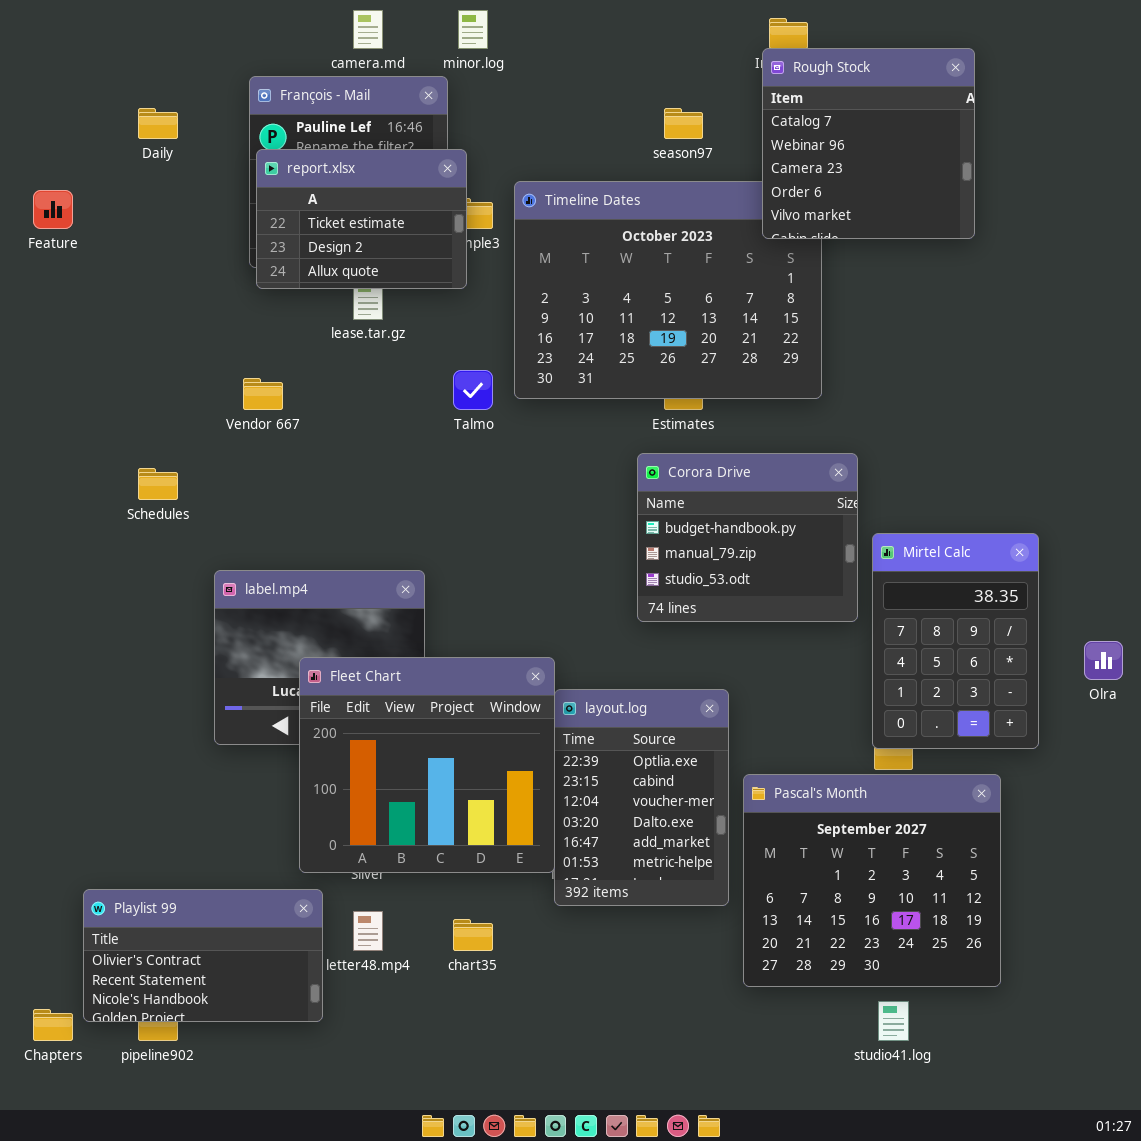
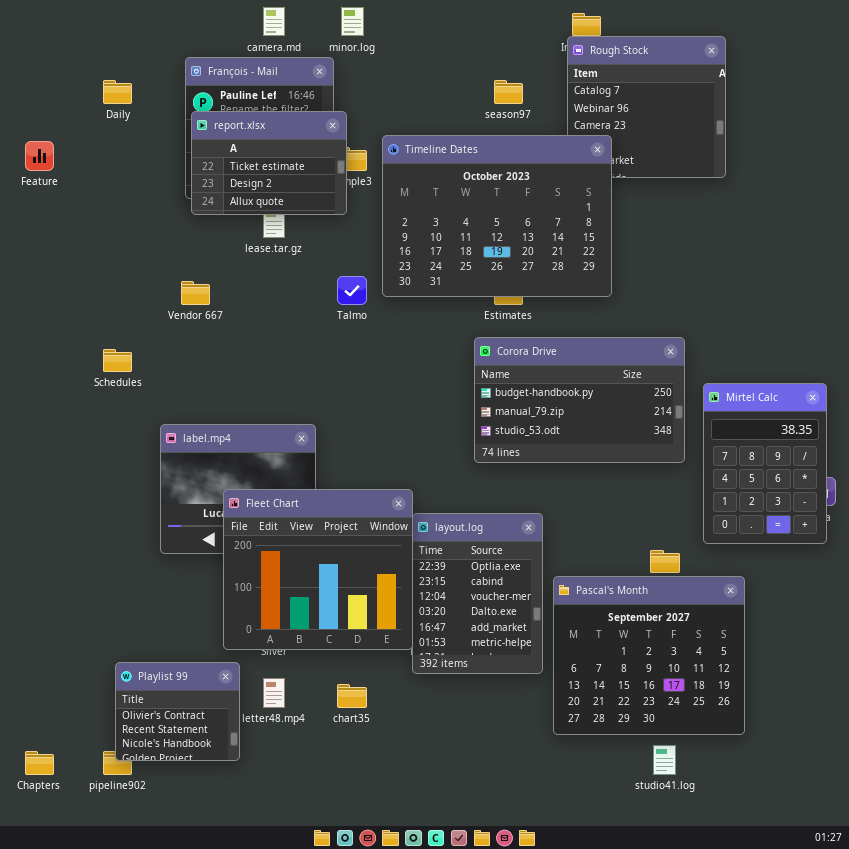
Timeline Dates: [514,181,822,399] -> [382,135,612,297], raised
Corora Drive: [637,453,858,622] -> [474,337,685,463], resized
Mirtel Calc: [872,533,1039,749] -> [703,383,827,544], moved
Playlist 99: [83,889,323,1022] -> [115,662,240,761], resized

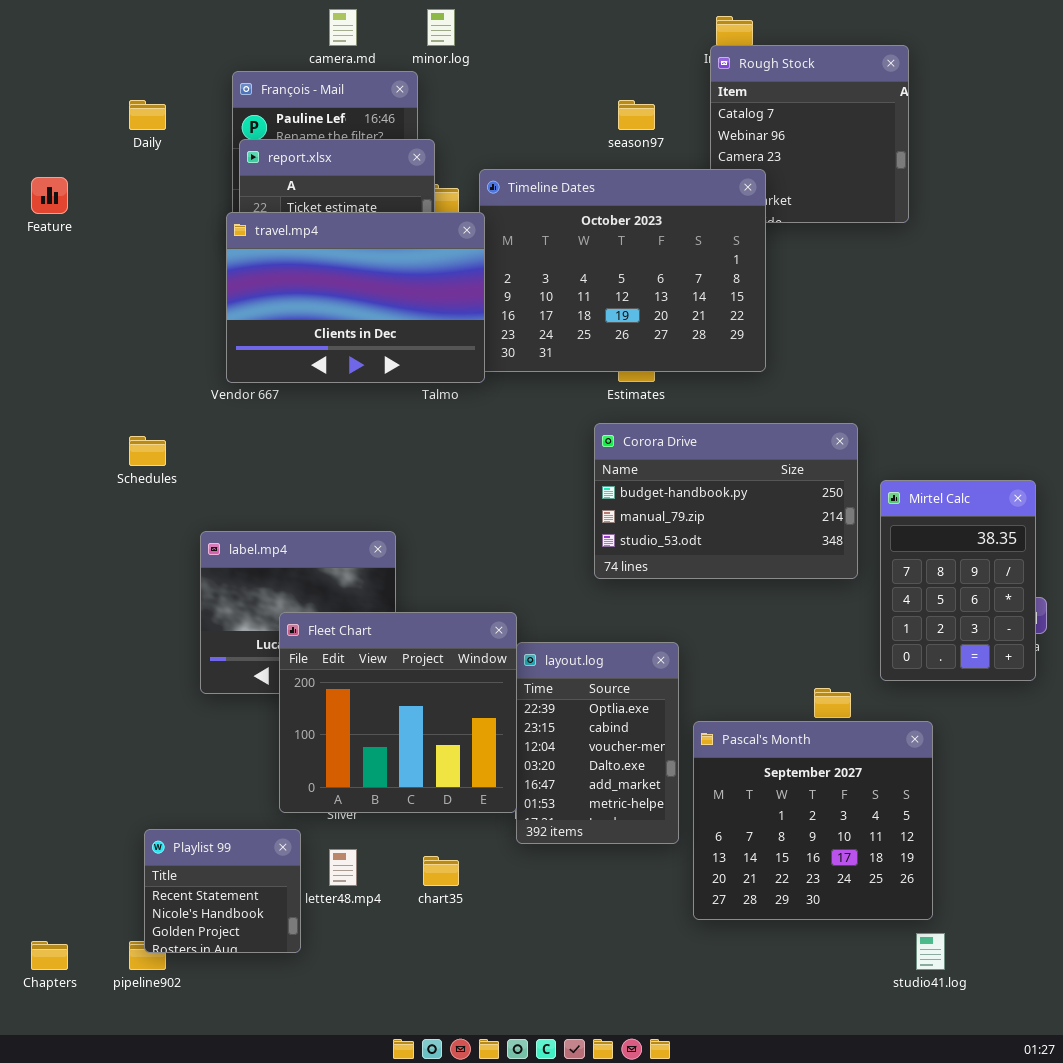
travel.mp4: none -> [226,212,485,383], opened
Playlist 99: [115,662,240,761] -> [144,829,301,953], scrolled down 1 row
studio41.log: [653,745,676,775] -> [916,933,945,970], moved

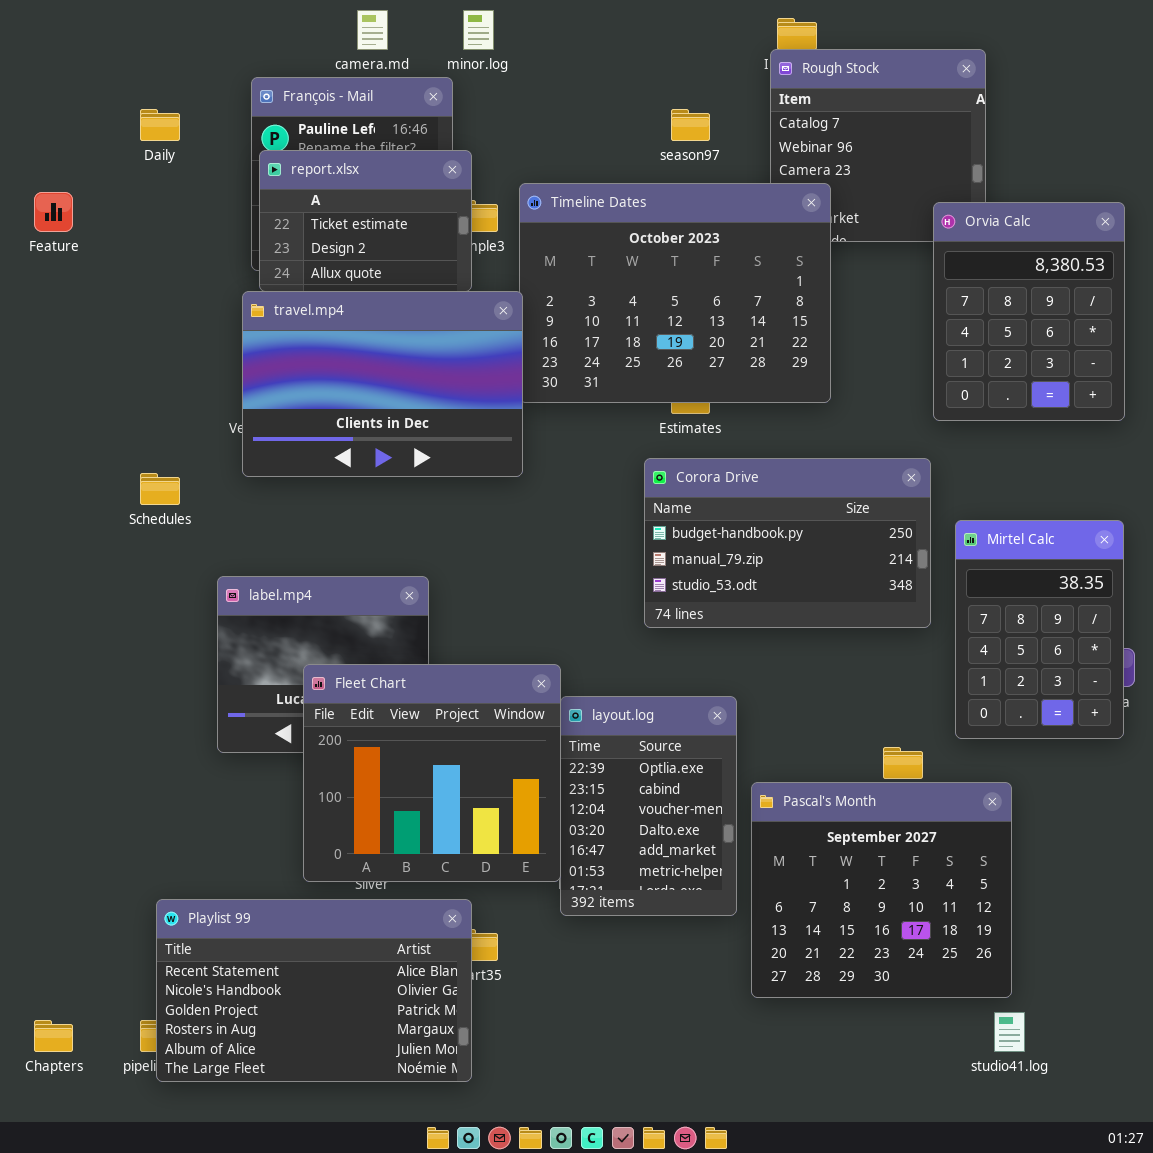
Orvia Calc: none -> [933,202,1125,421], opened
travel.mp4: [226,212,485,383] -> [242,291,523,477], moved
Playlist 99: [144,829,301,953] -> [156,899,472,1082], resized

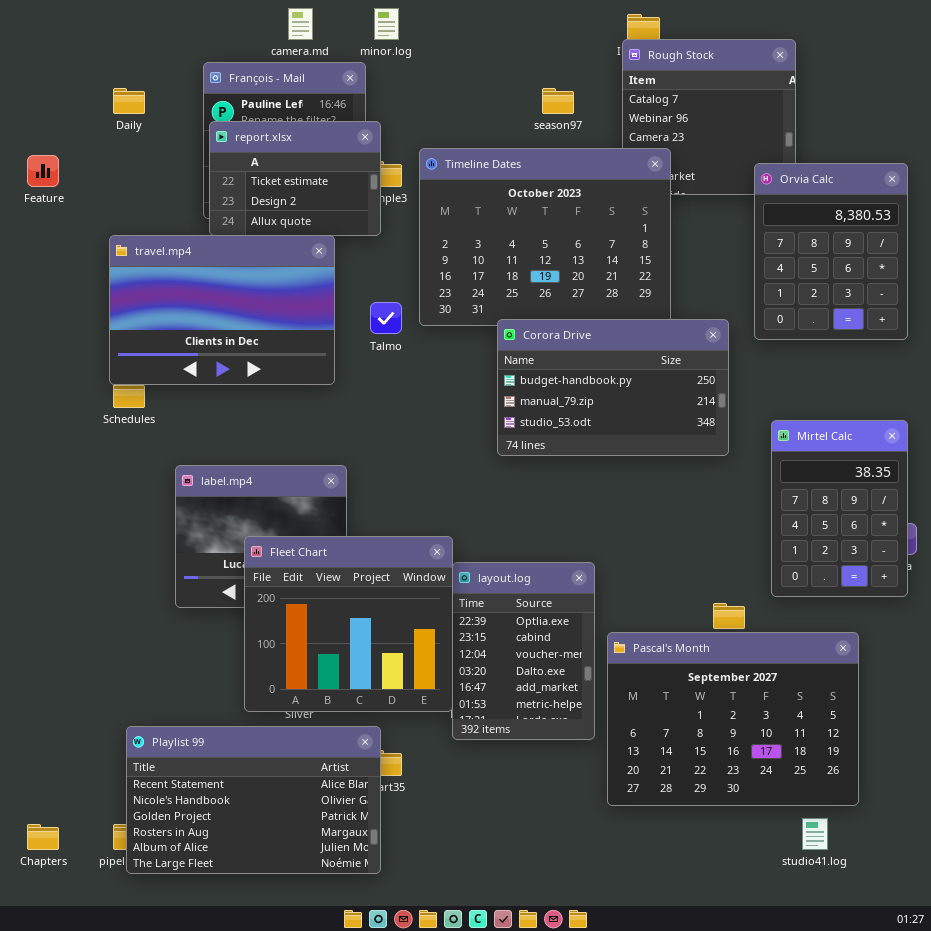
travel.mp4: [242,291,523,477] -> [109,235,335,385], moved
Corora Drive: [644,458,931,628] -> [497,319,729,456], moved
Pascal's Month: [751,782,1012,998] -> [607,632,859,806], resized

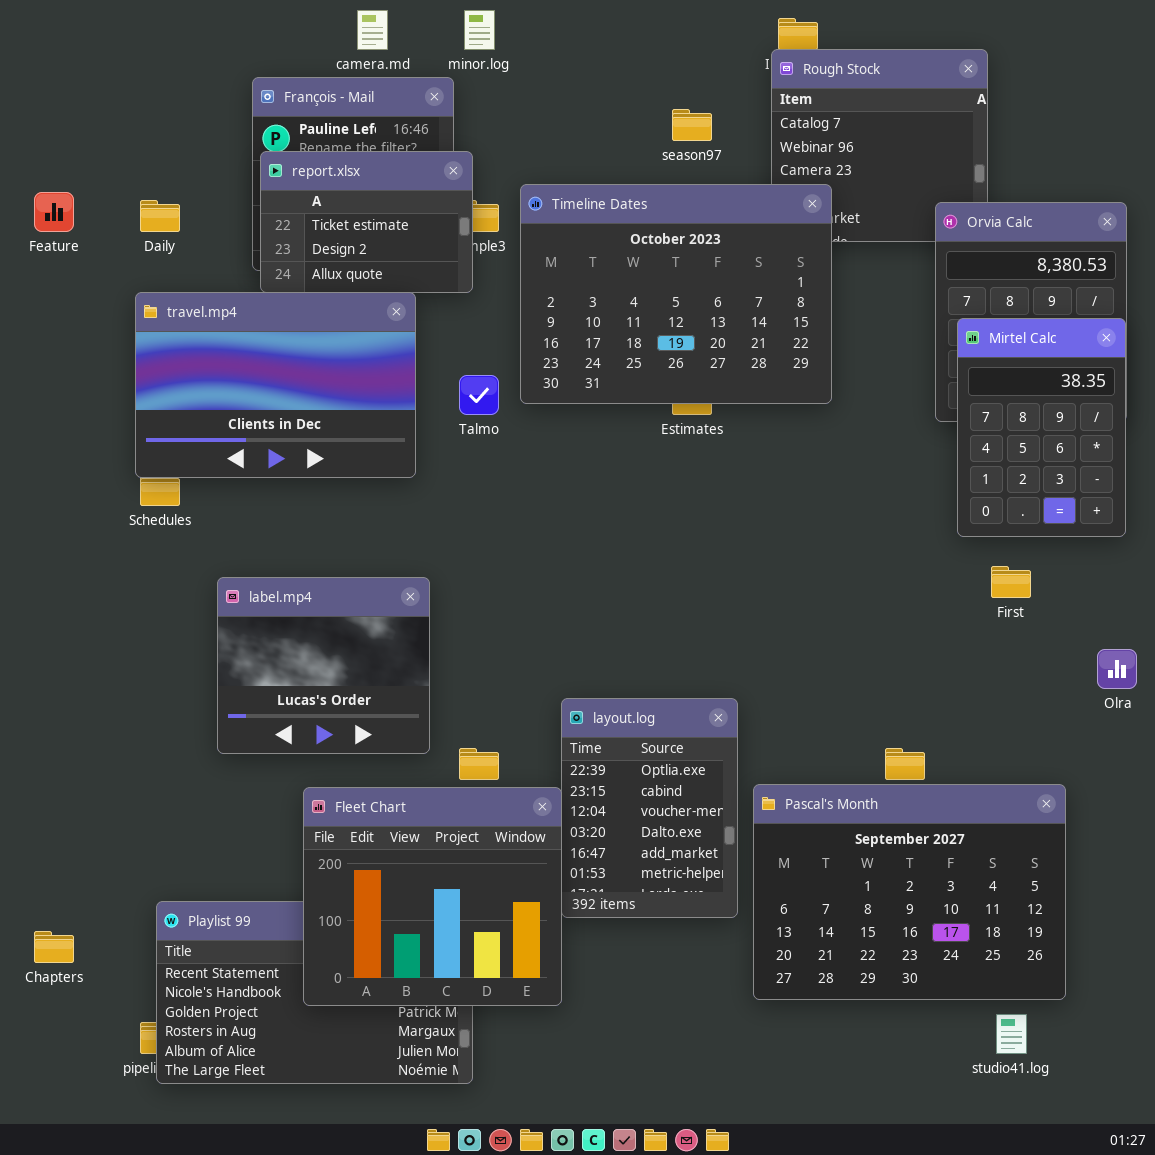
Daily: [113,88,145,114] -> [140,200,180,232], moved
Corora Drive: [497,319,729,456] -> none, closed
Mirtel Calc: [771,420,908,597] -> [957,318,1126,537], moved
Fleet Chart: [244,536,453,712] -> [303,787,562,1006], moved
Chapters: [27,824,59,850] -> [34,931,74,963], moved

